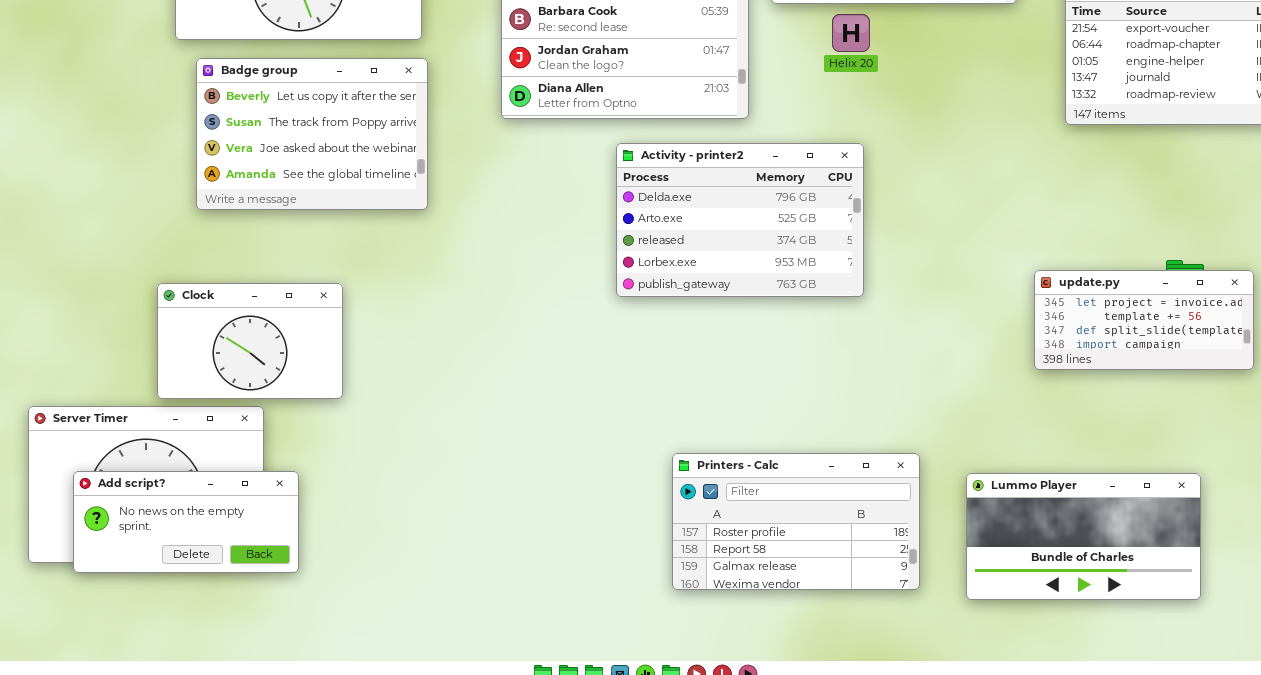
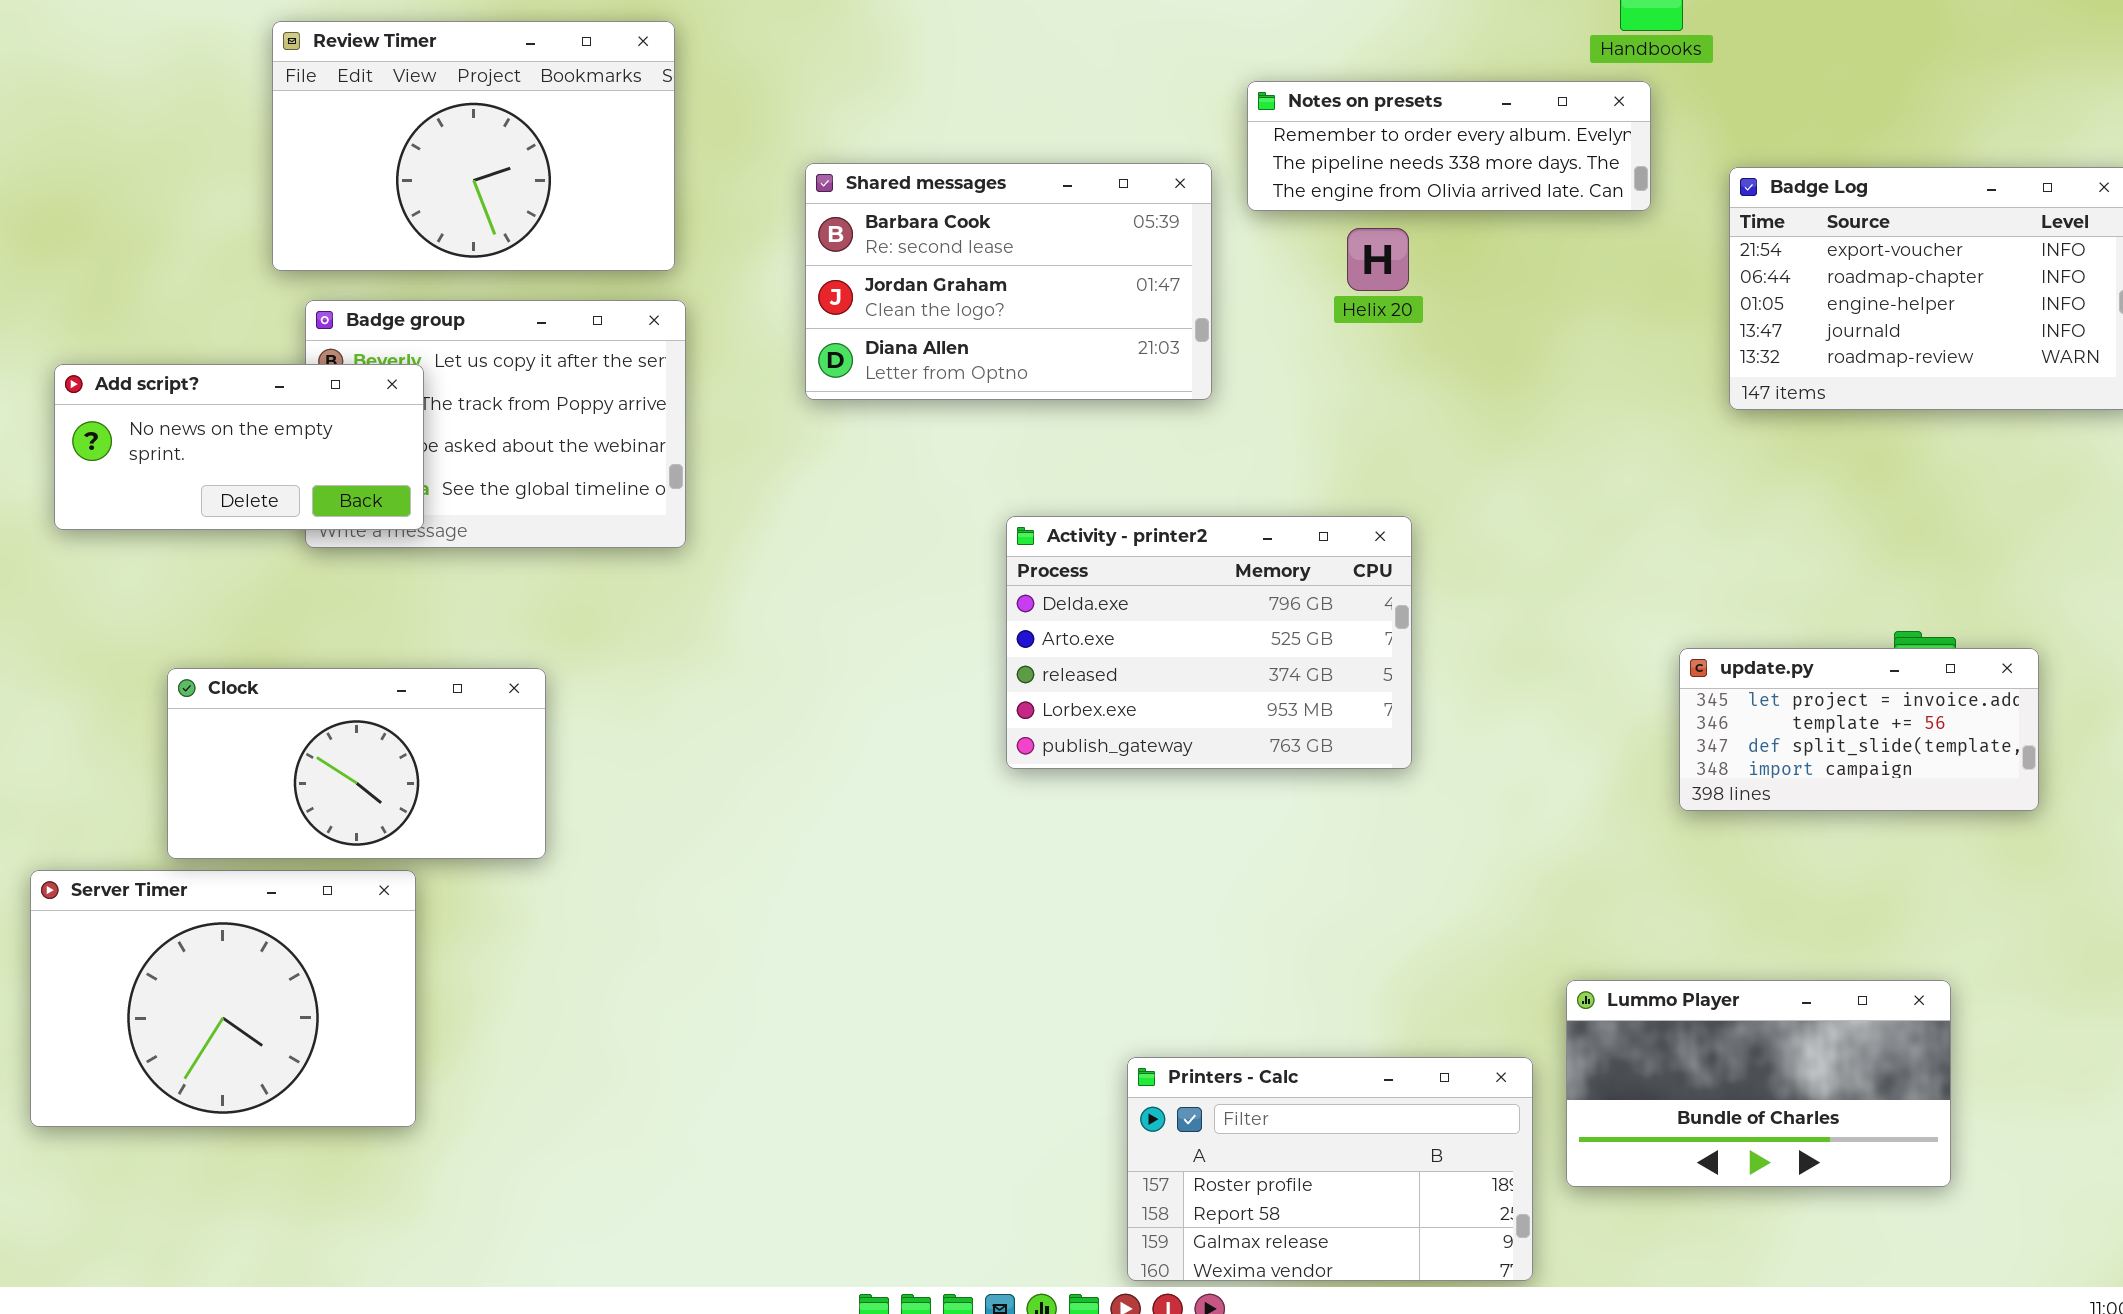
Activity - printer2: [616,143,864,297] -> [1006,516,1412,769], moved
Clock: [157,283,343,399] -> [167,668,546,859], resized
Printers - Calc: [672,453,920,590] -> [1127,1057,1533,1281], moved
Add script?: [73,471,299,573] -> [54,364,424,530], moved

